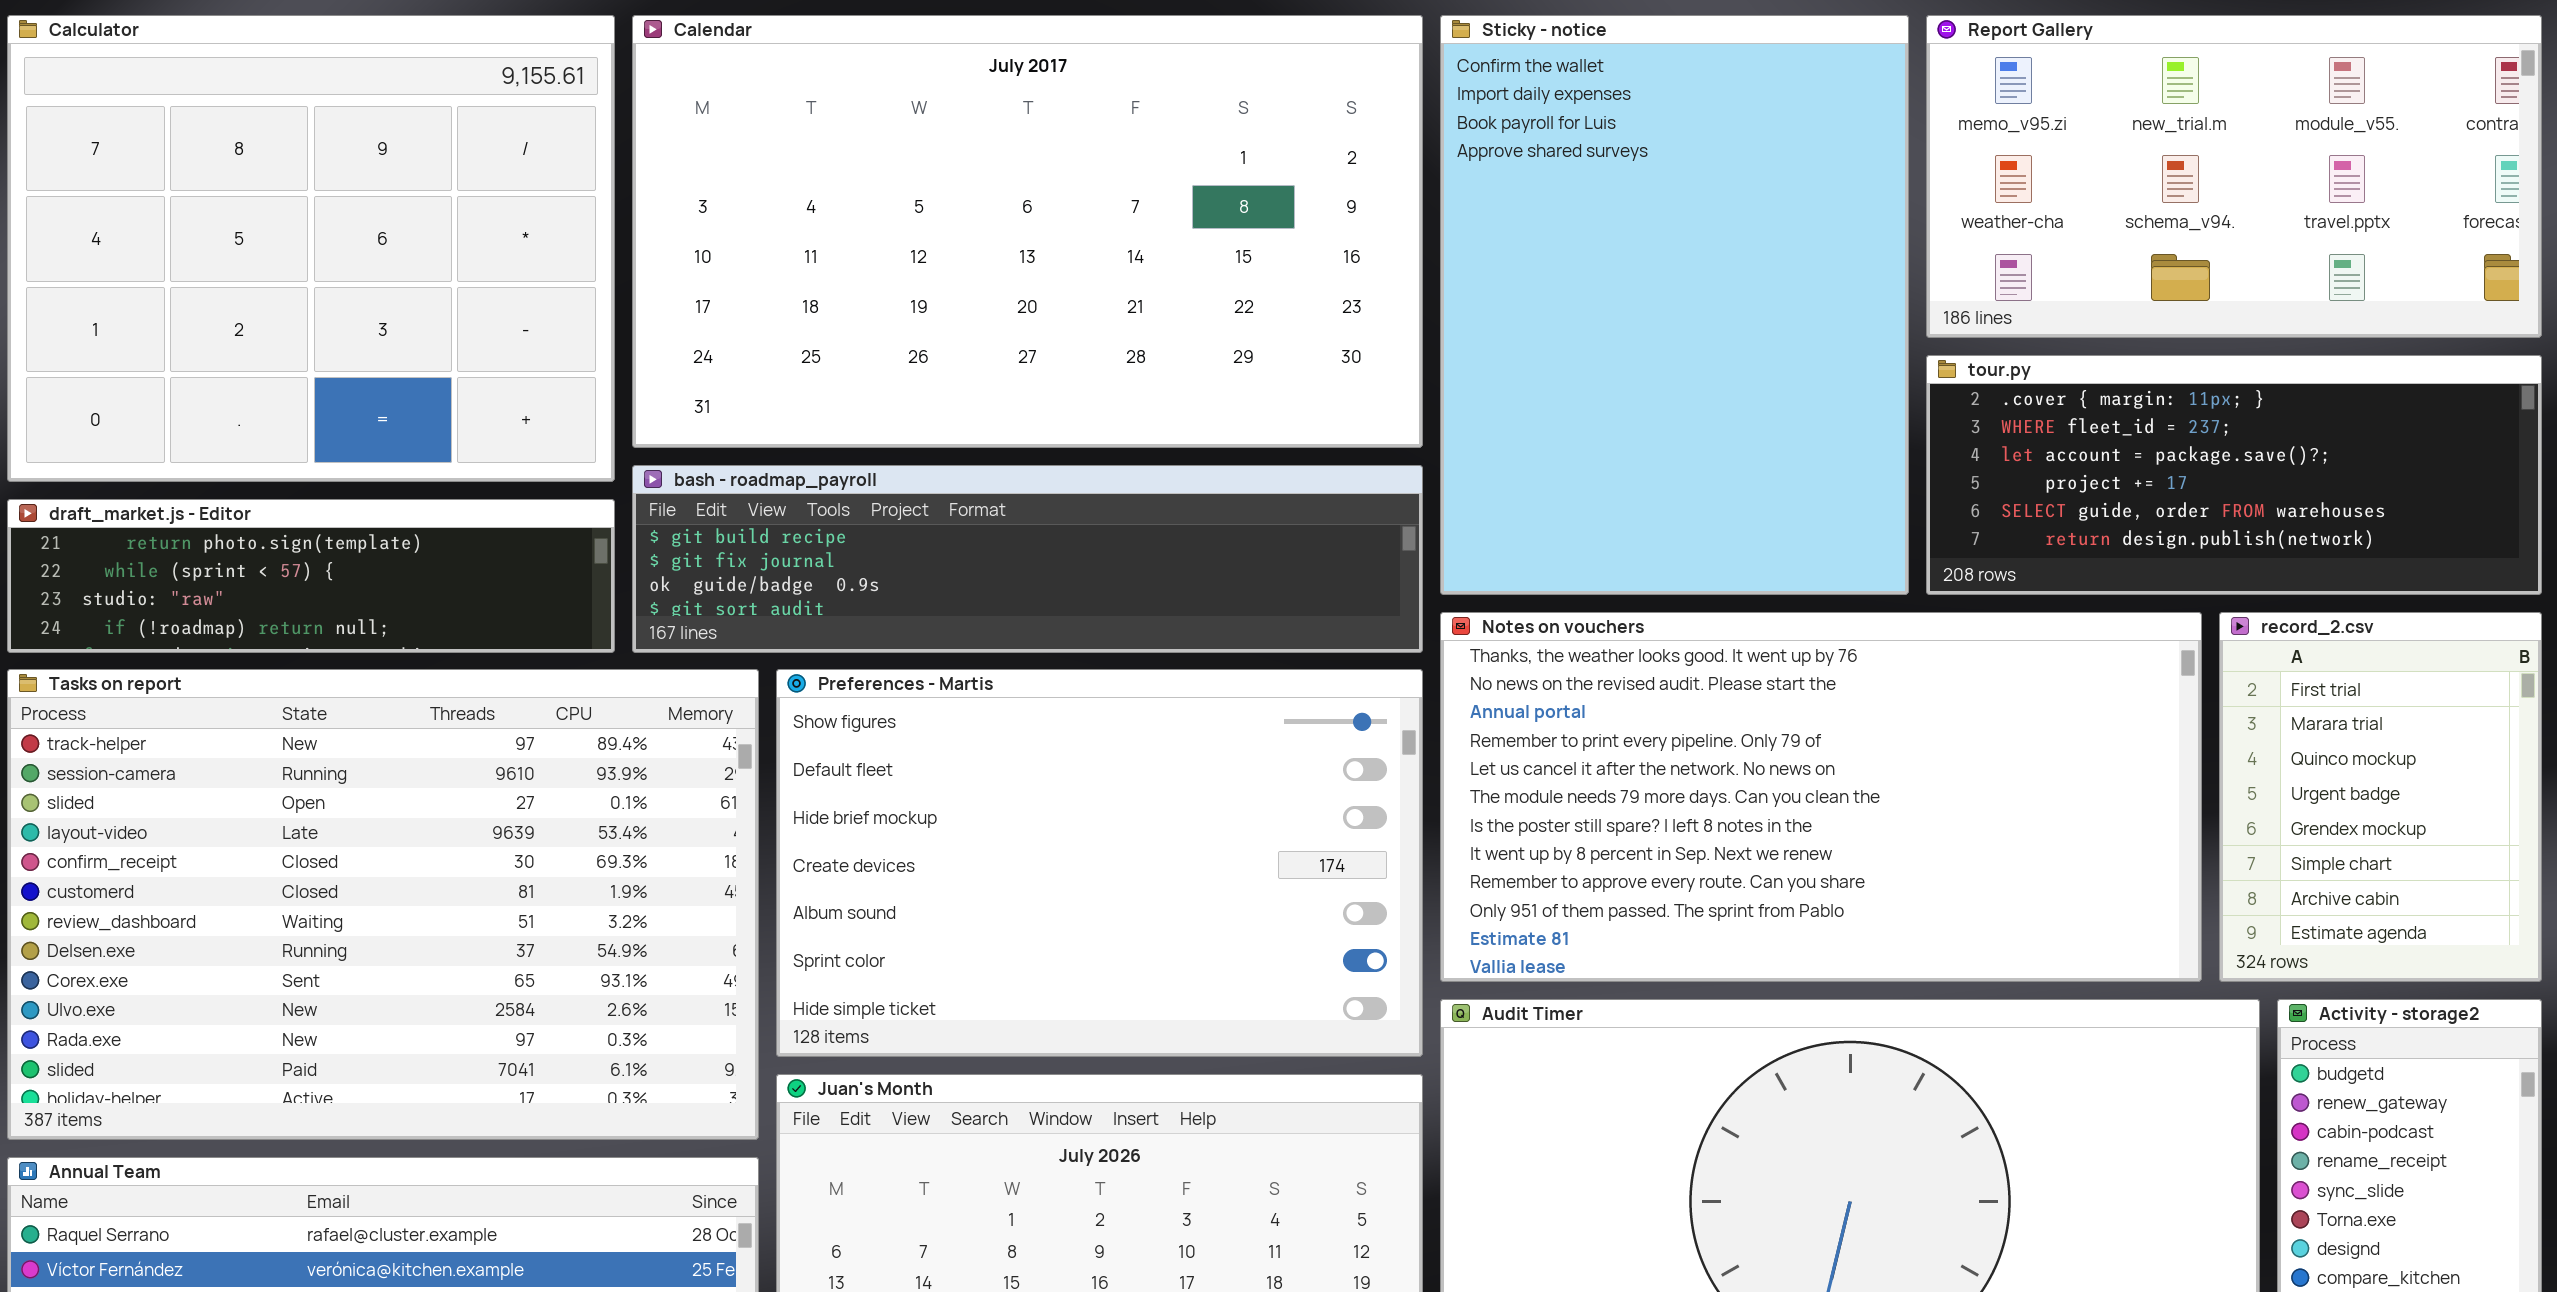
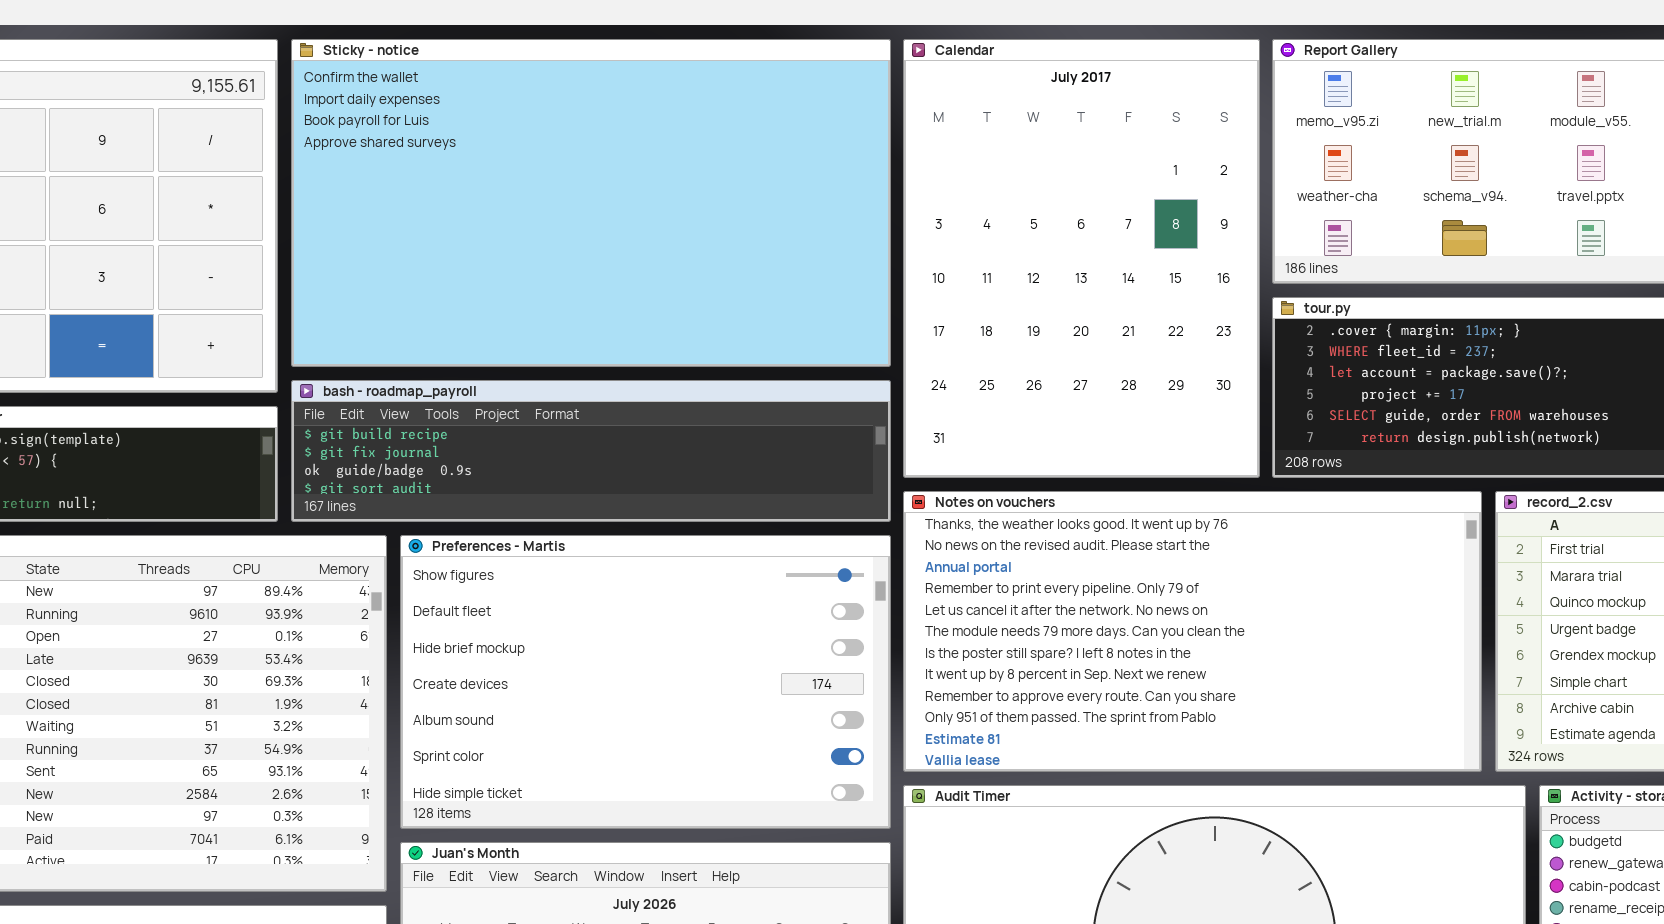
Calendar: [632,15,1423,448] -> [903,39,1260,478], moved, resized
Sticky - notice: [1440,15,1909,595] -> [291,39,891,367], moved, resized

